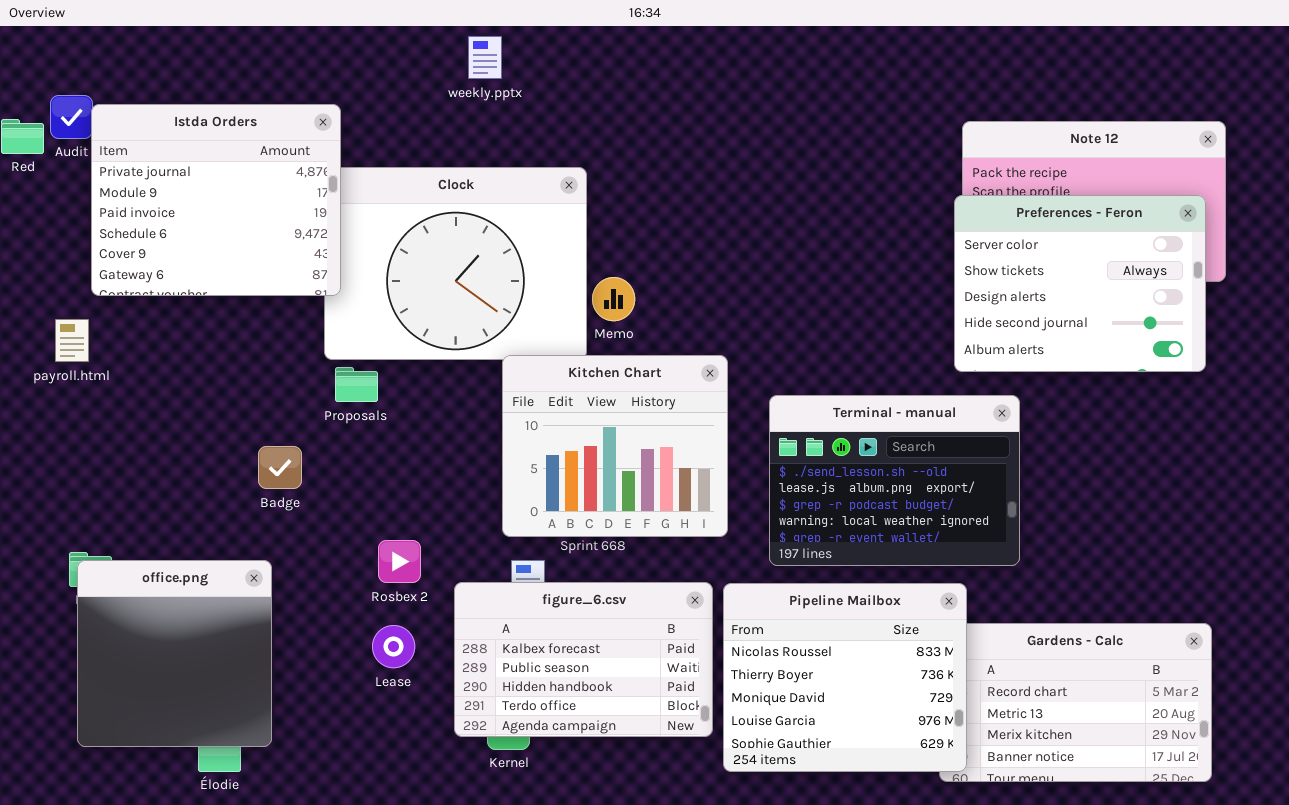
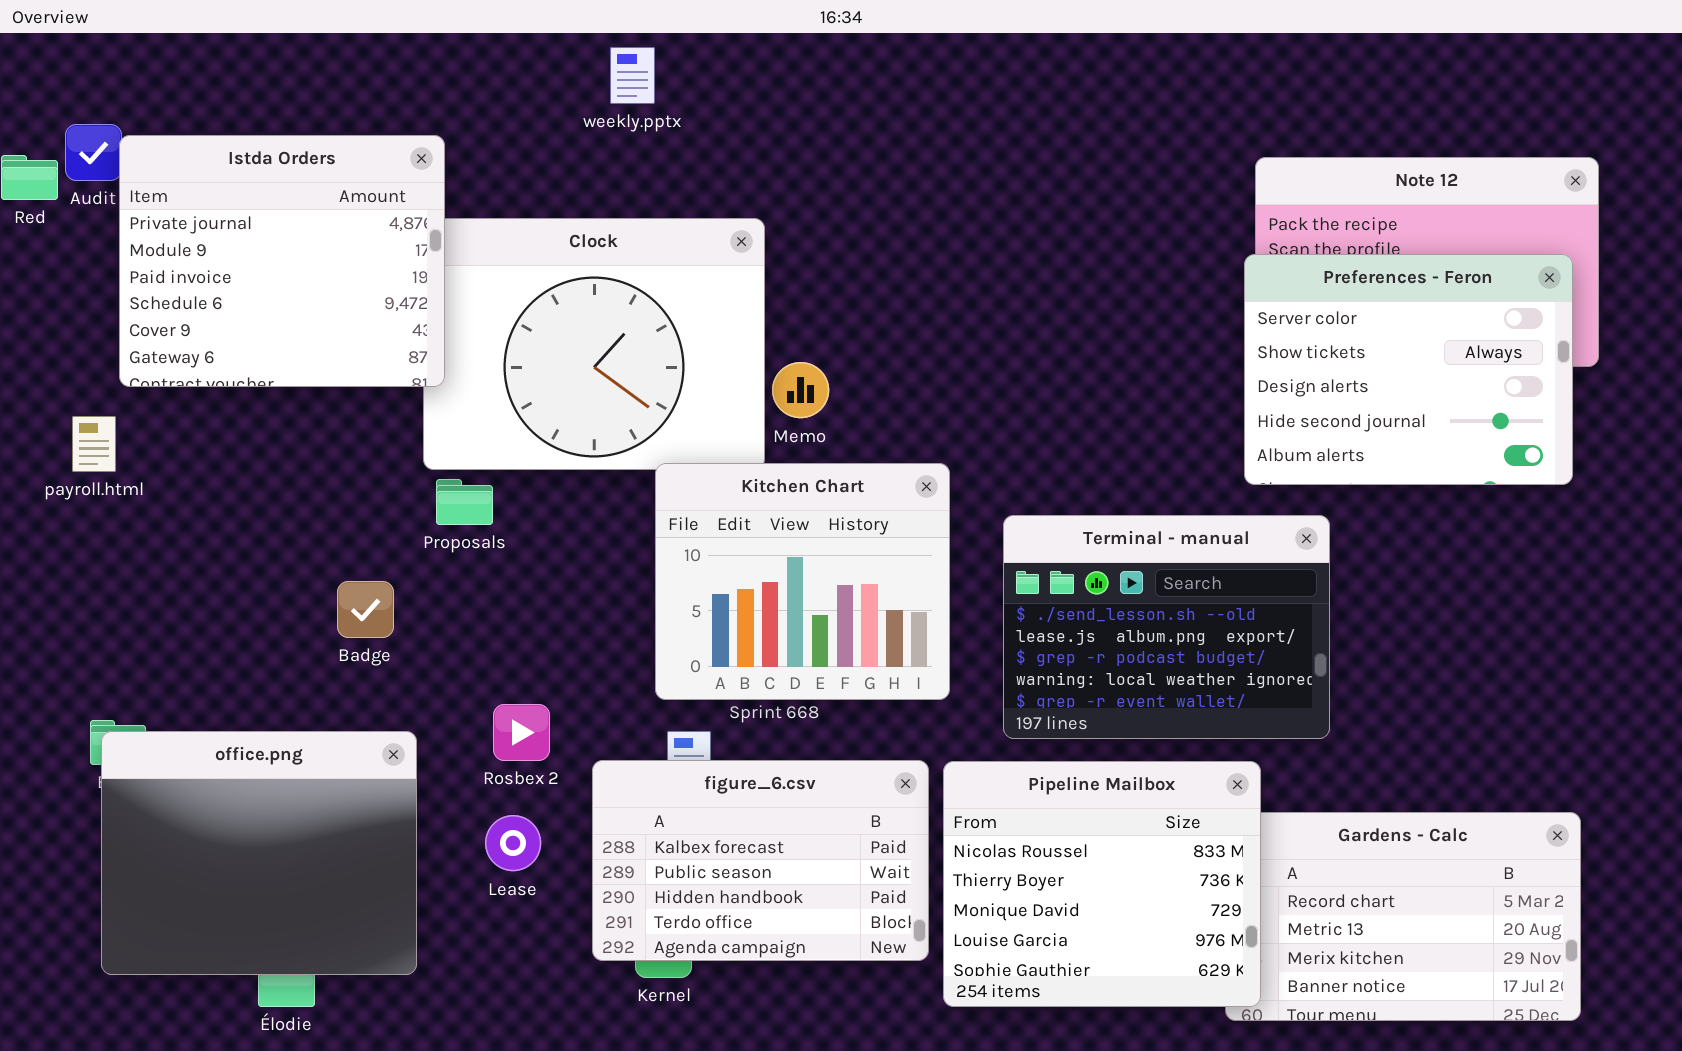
office.png: [77,560,272,747] -> [101,731,417,975], resized

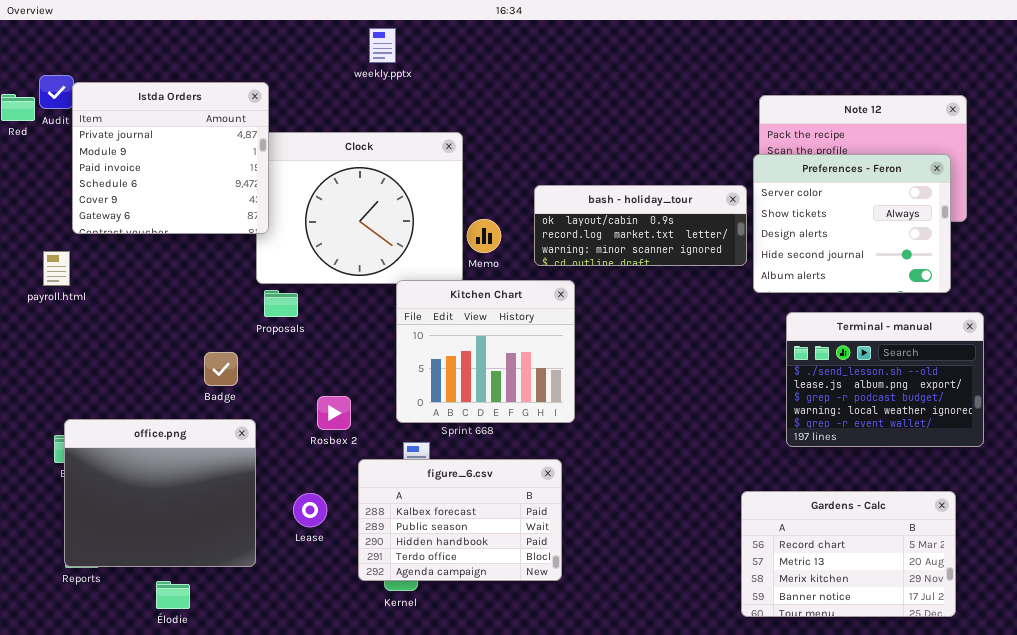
bash - holiday_tour: none -> [534,185,747,266], opened
Terminal - manual: [1003,515,1330,739] -> [786,312,984,447], moved
Rosbex 2: [493,704,550,761] -> [317,396,351,430], moved
office.png: [101,731,417,975] -> [64,419,256,567], moved
Pipeline Mailbox: [943,761,1261,1007] -> none, closed

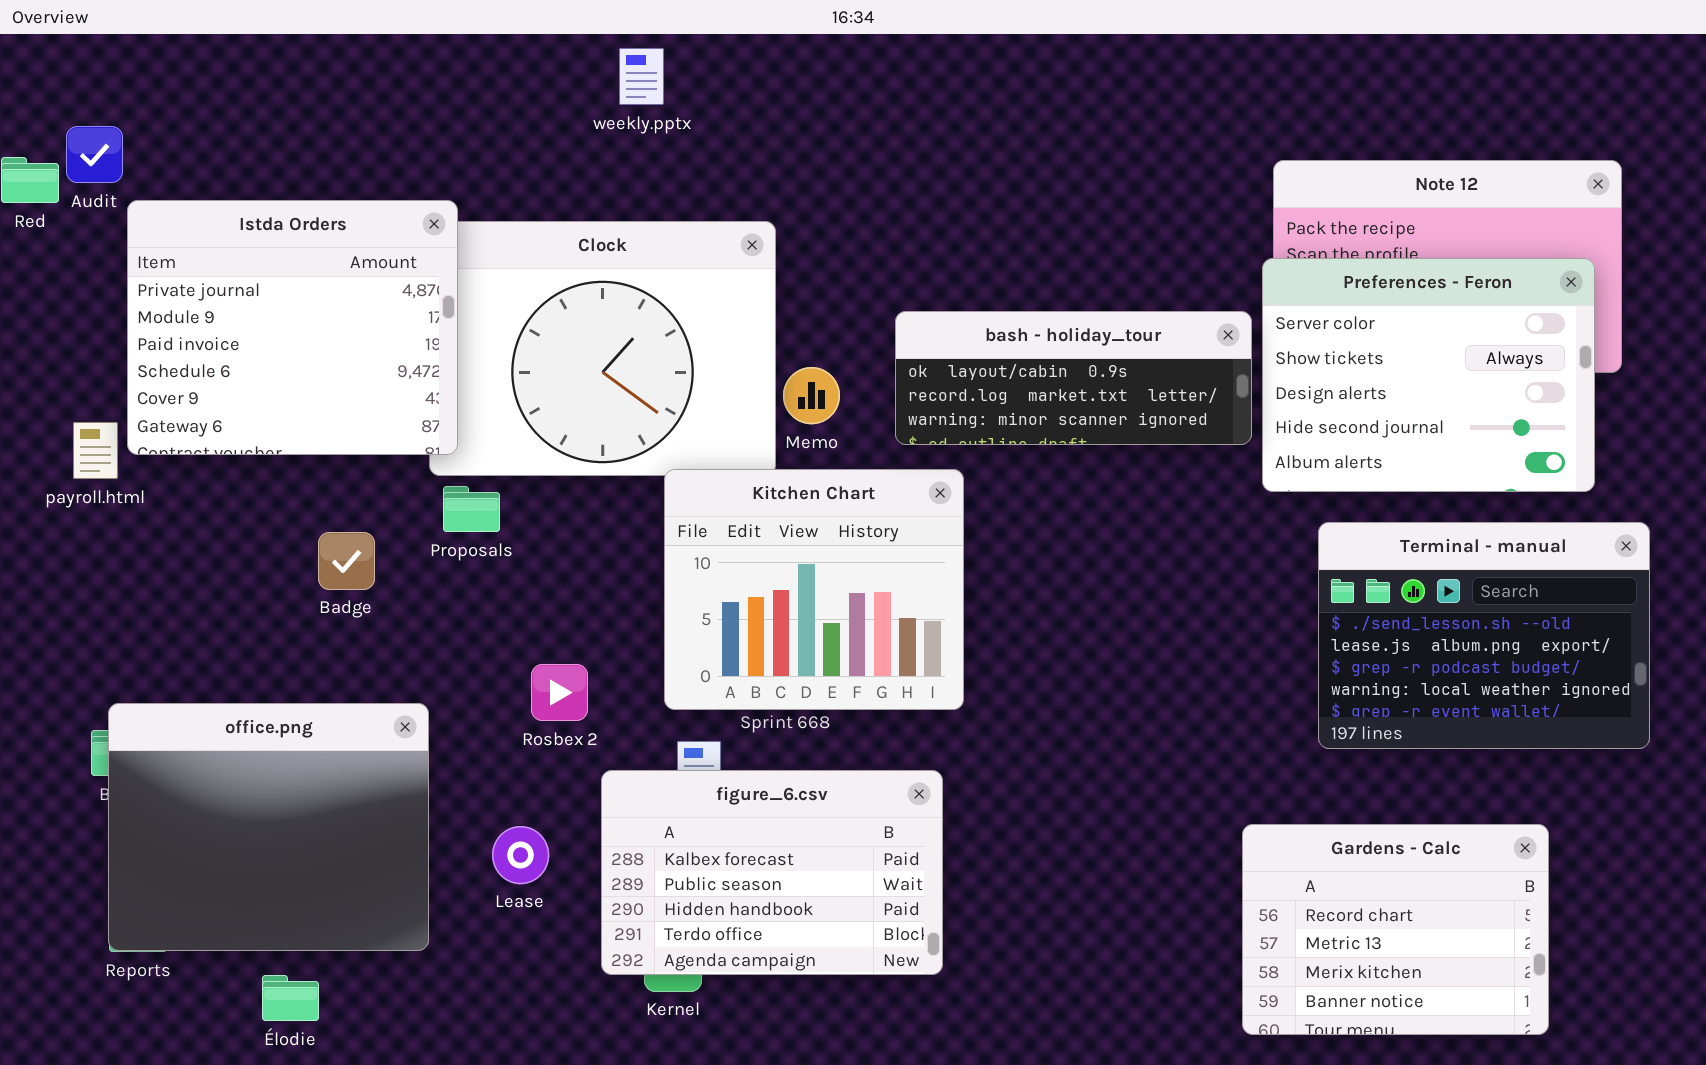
Istda Orders: [72,82,269,234] -> [127,200,458,455], moved
Badge: [204,352,238,386] -> [318,532,375,590], moved
Gardens - Calc: [741,491,956,617] -> [1242,824,1549,1035], resized

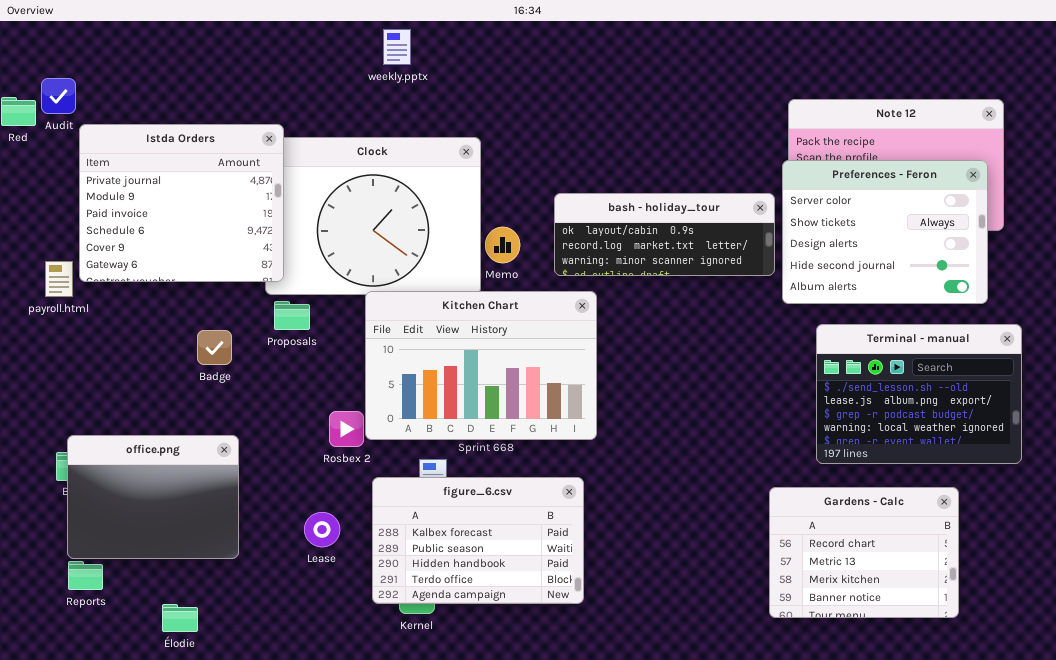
Kitchen Chart: [664,469,964,710] -> [365,291,597,440], resized
office.png: [108,703,429,951] -> [67,435,239,559], resized
Gardens - Calc: [1242,824,1549,1035] -> [769,487,959,618], moved

